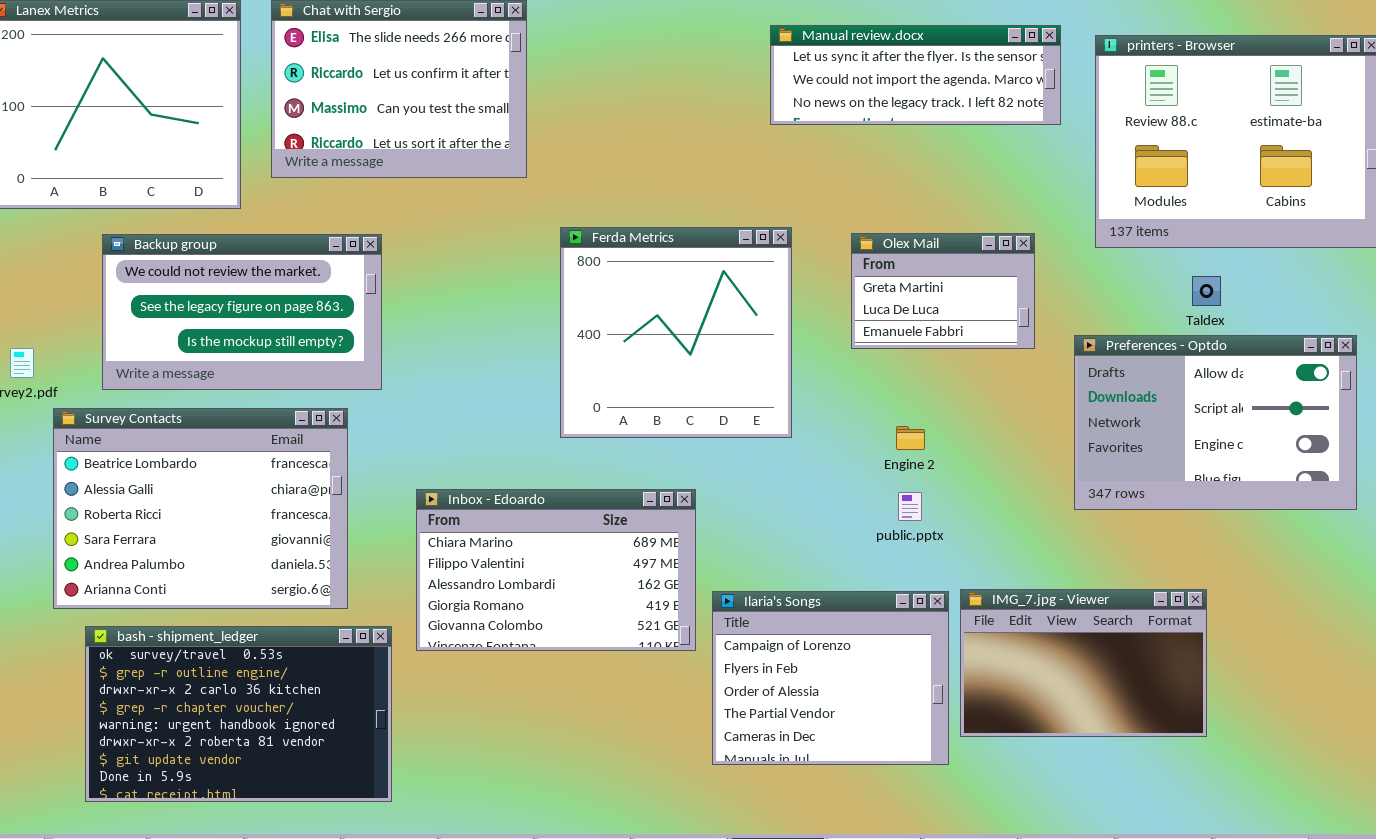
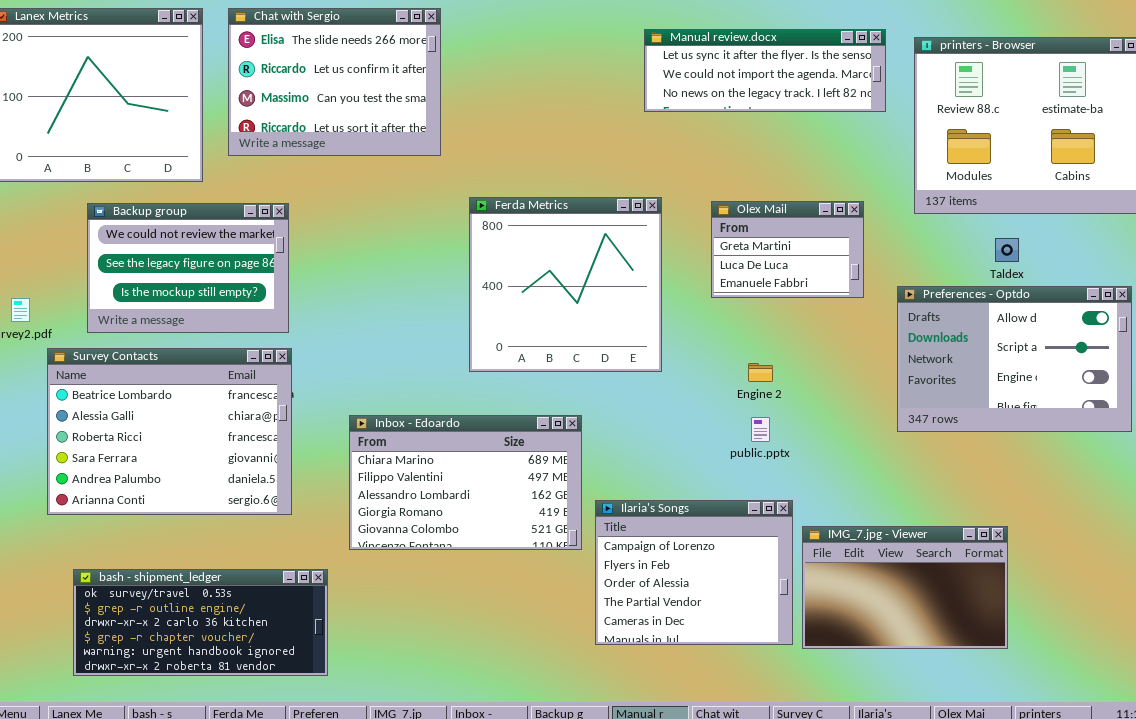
Backup group: [102,234,382,390] -> [87,203,289,333], resized
IMG_7.jpg - Viewer: [960,589,1207,737] -> [802,526,1008,649], moved
bash - shipment_ledger: [85,626,392,802] -> [73,569,328,676], resized

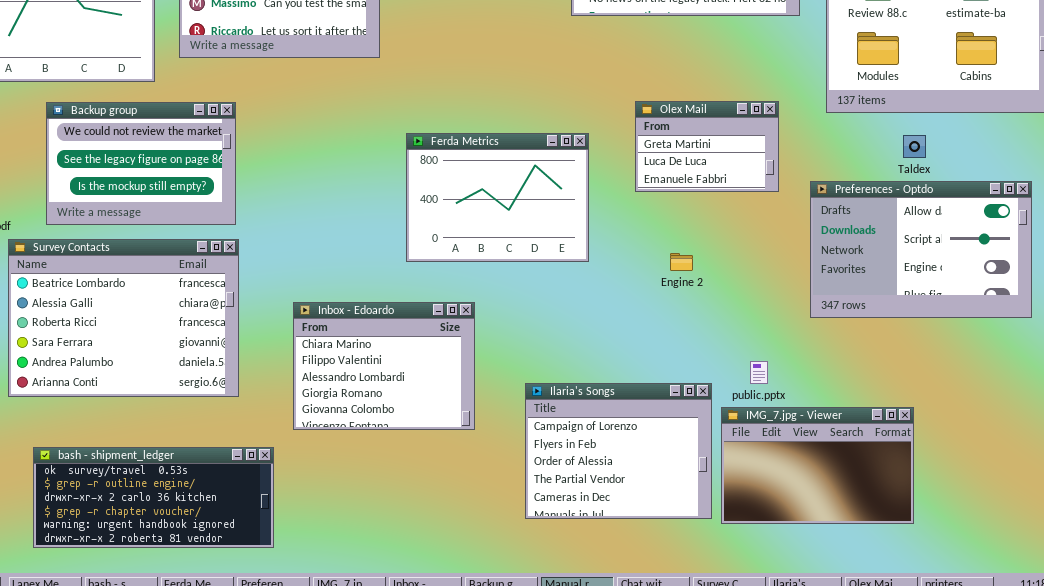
Ferda Metrics: [469,197,662,372] -> [406,133,589,262], resized
Inbox - Edoardo: [349,415,582,550] -> [293,302,475,430], resized
public.pptx: [751,417,770,442] -> [750,361,768,384], moved

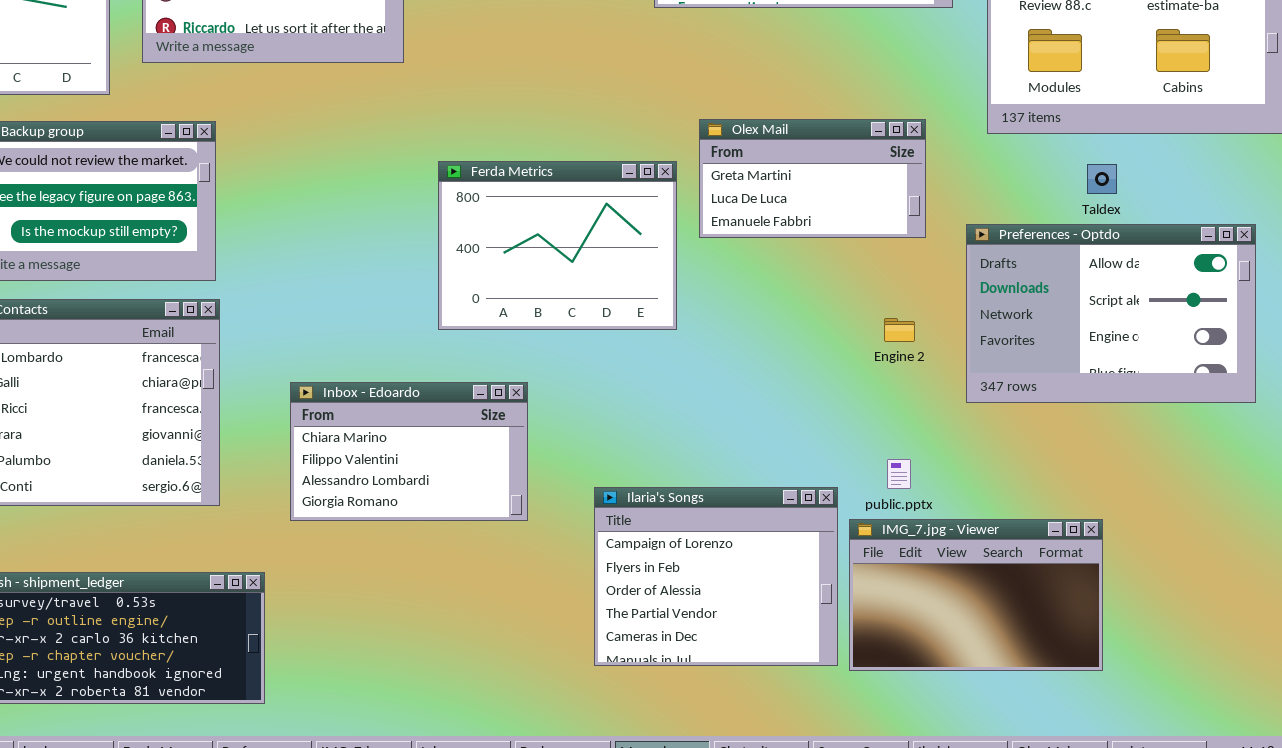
Olex Mail: [635,101,779,192] -> [699,119,926,238], resized
Engine 2: [670,253,693,271] -> [884,318,915,342], moved
Inbox - Edoardo: [293,302,475,430] -> [290,382,528,521], resized

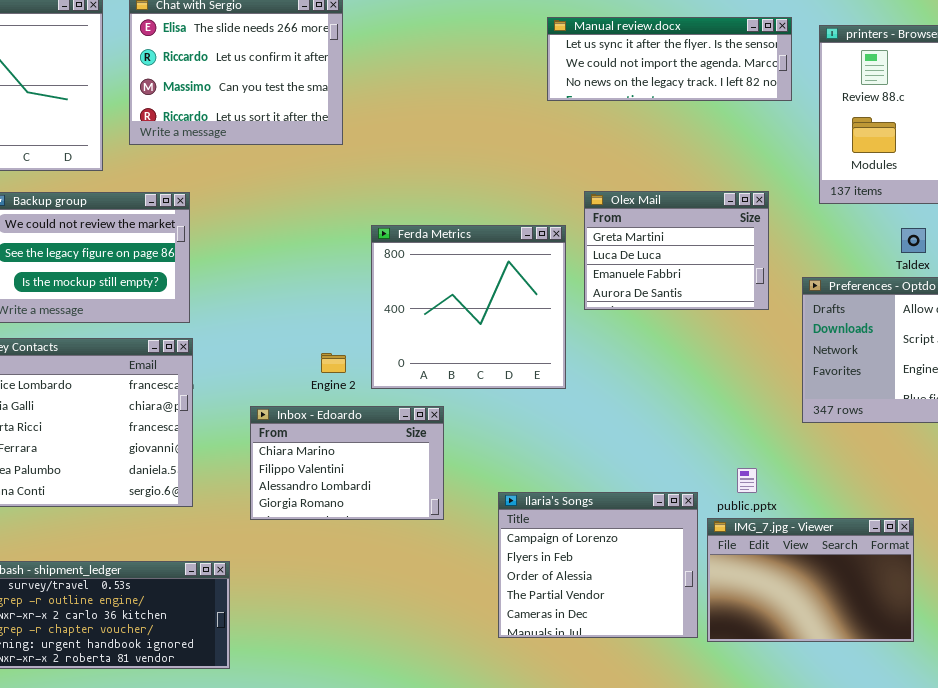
Olex Mail: [699,119,926,238] -> [584,191,769,310], resized
Ferda Metrics: [438,161,677,330] -> [371,225,566,389], resized
Engine 2: [884,318,915,342] -> [321,353,346,373], moved

